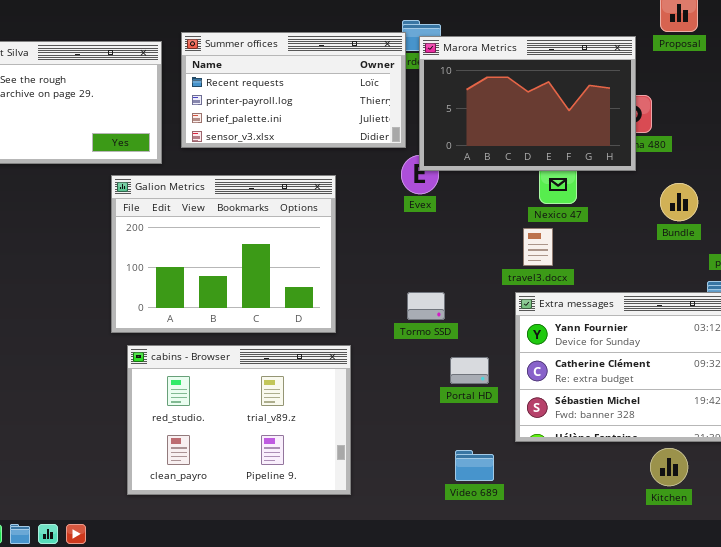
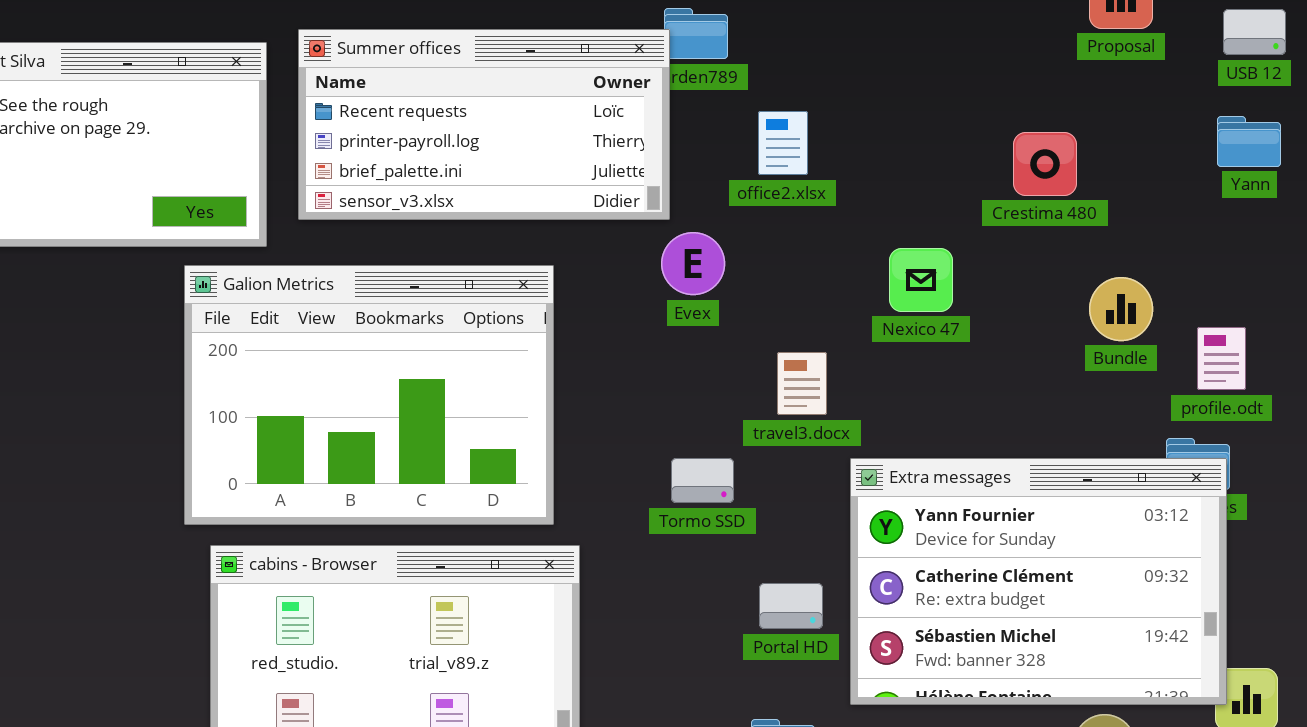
Marora Metrics: [419,36,636,171] -> none, closed
travel3.docx: [523,228,553,266] -> [777,352,827,415], moved
Portal HD: [450,357,489,384] -> [759,583,823,629], moved

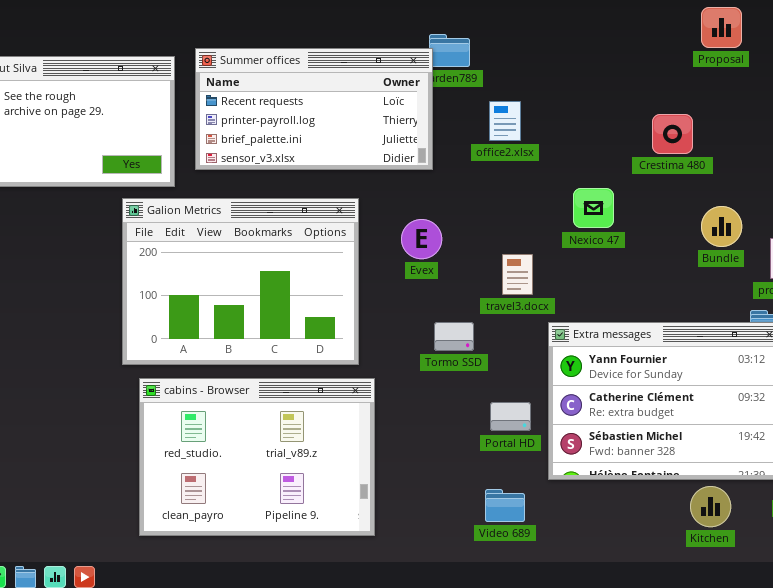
Evex: [661,232,725,295] -> [401,219,442,259], moved

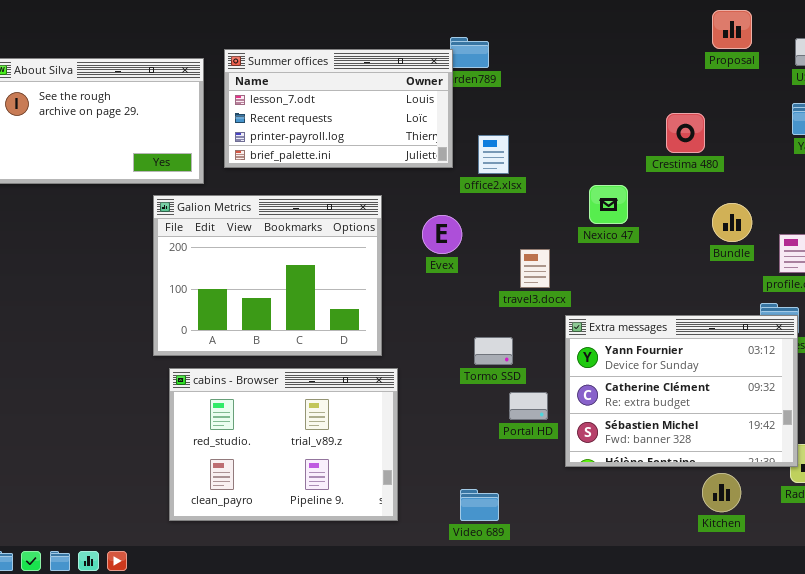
Summer offices: [195,48,433,170] -> [224,49,453,168], scrolled up 1 row
office2.xlsx: [489,101,521,141] -> [478,135,509,174], moved
Tormo SSD: [434,322,474,351] -> [474,337,513,365], moved
Video 689: [485,489,525,522] -> [460,489,499,521], moved

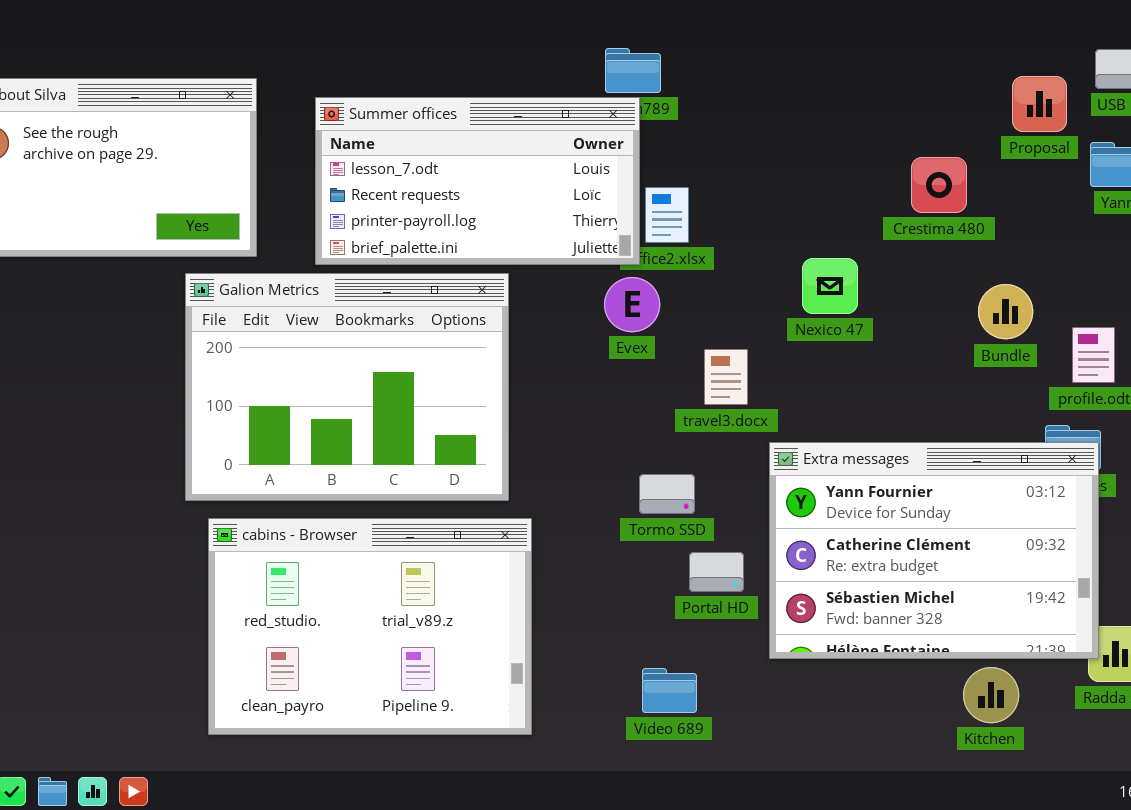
Proposal: [712,10,752,49] -> [1012,76,1067,132], moved
Summer offices: [224,49,453,168] -> [315,97,640,265], moved
Evex: [422,215,462,254] -> [604,277,660,332], moved
Video 689: [460,489,499,521] -> [642,668,697,713], moved

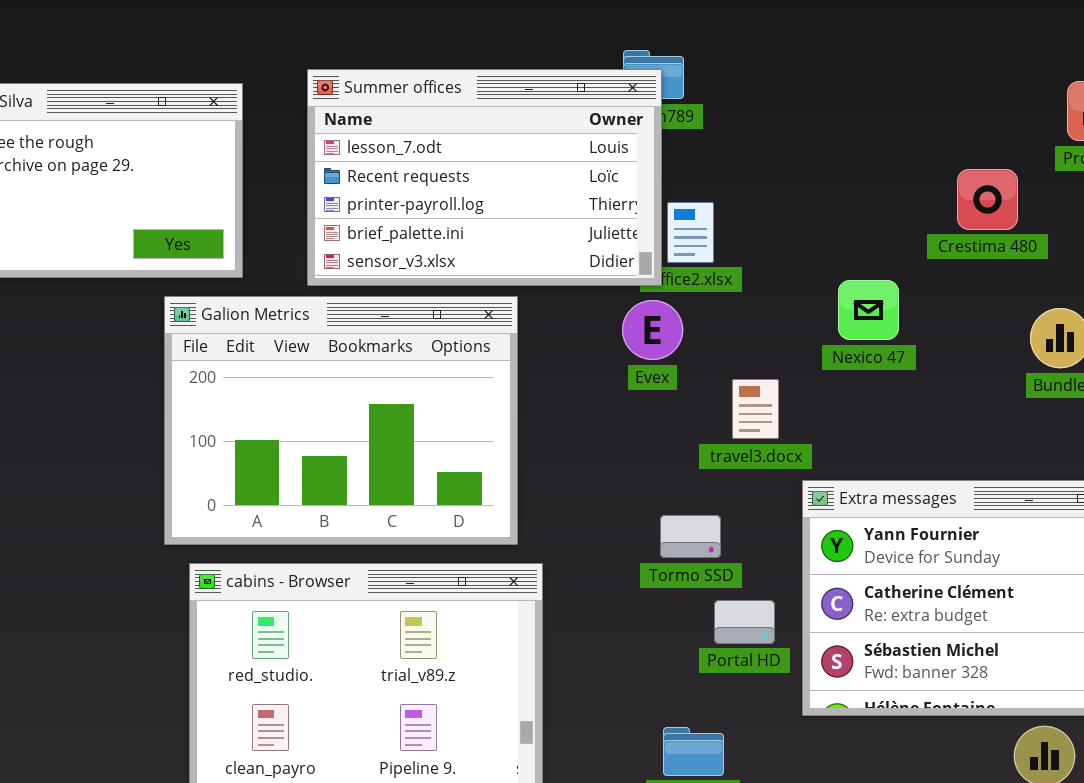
Summer offices: [315,97,640,265] -> [307,69,662,286], resized

